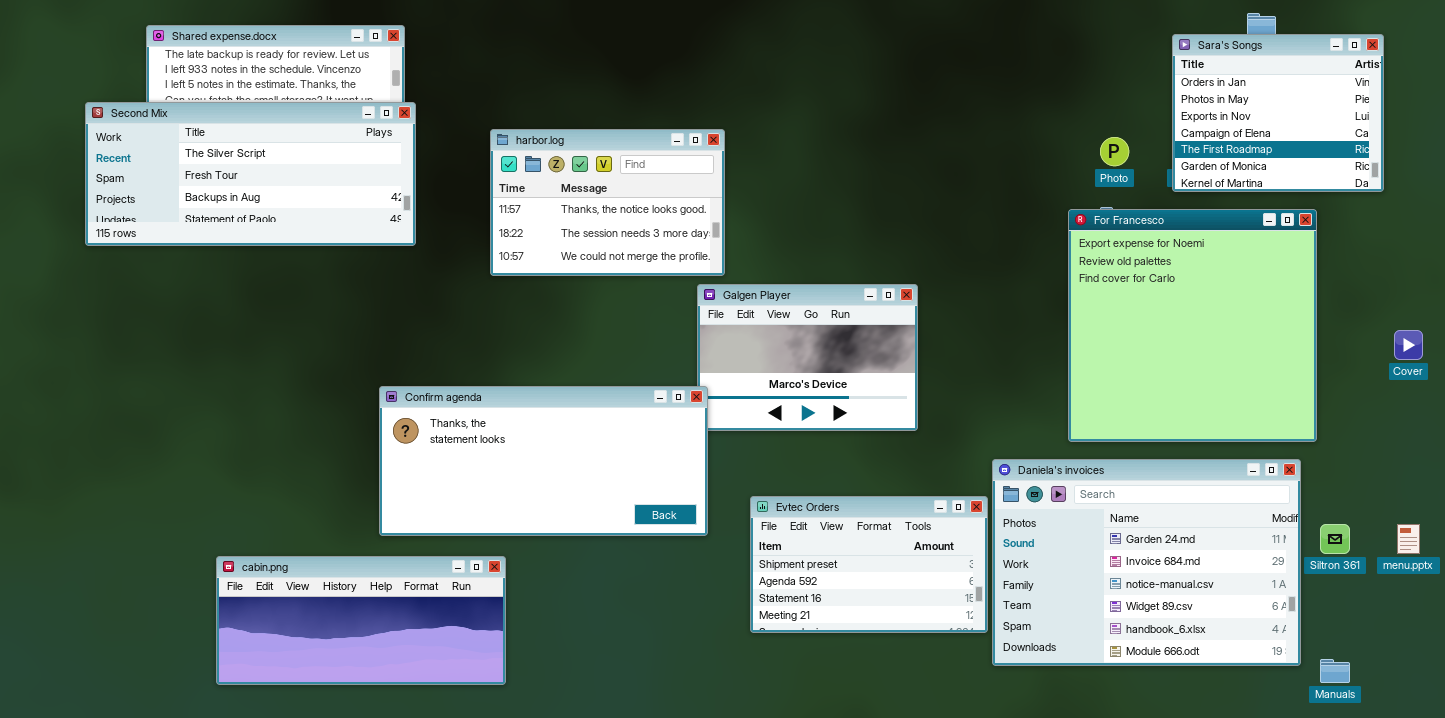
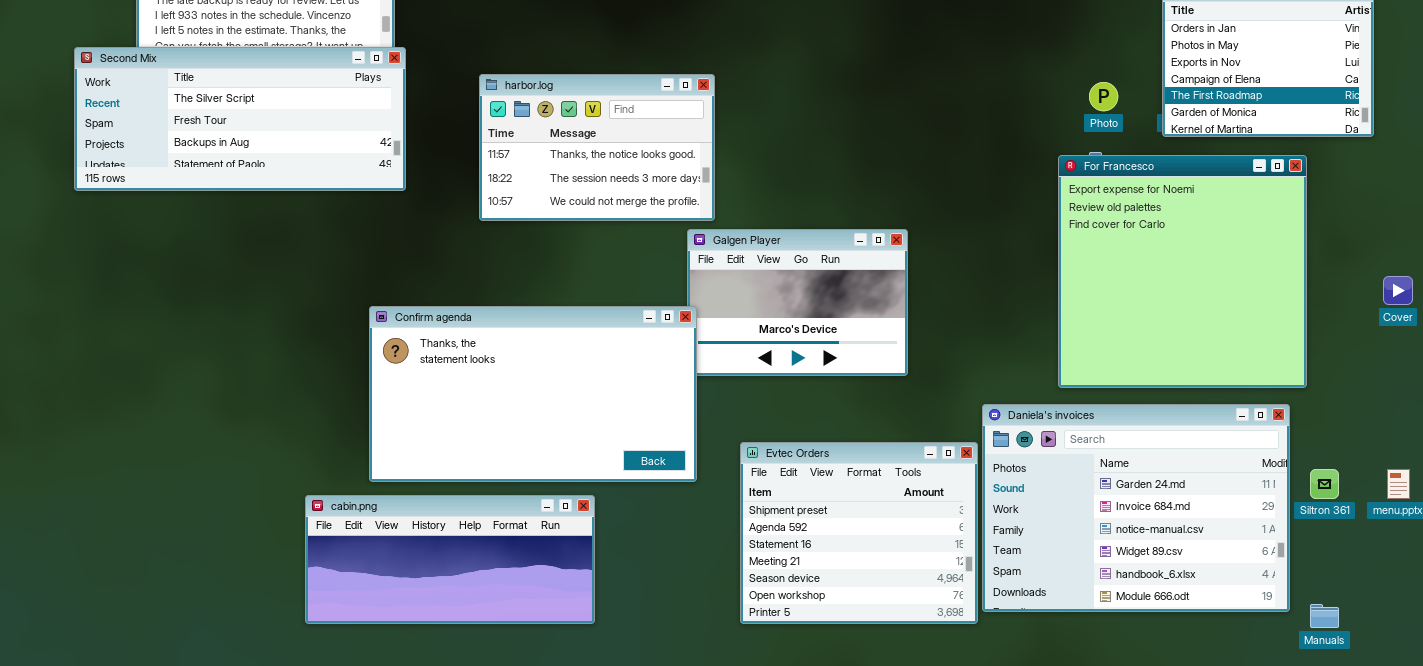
Confirm agenda: [379,386,708,536] -> [369,306,697,482], resized
Evtec Orders: [750,496,988,633] -> [740,442,978,624], resized
cabin.png: [216,556,506,685] -> [305,495,595,624], moved

